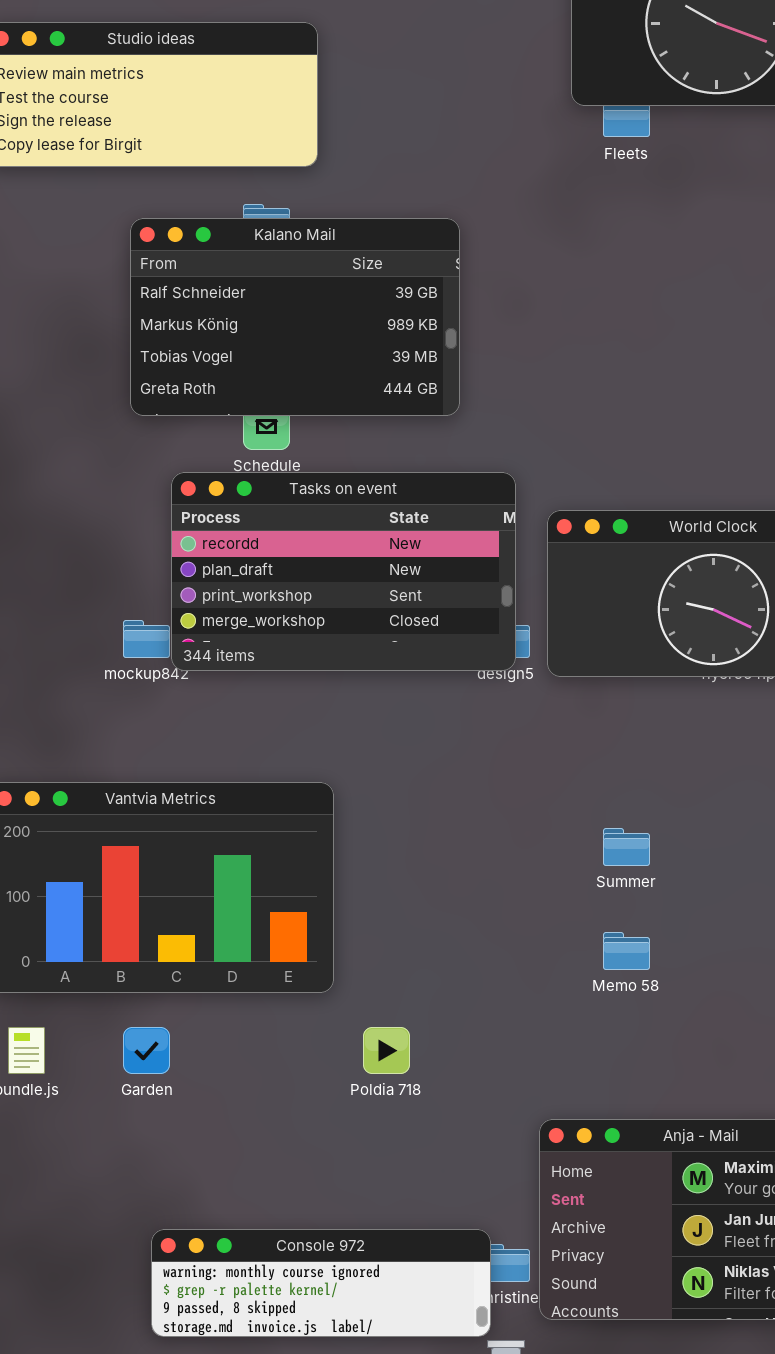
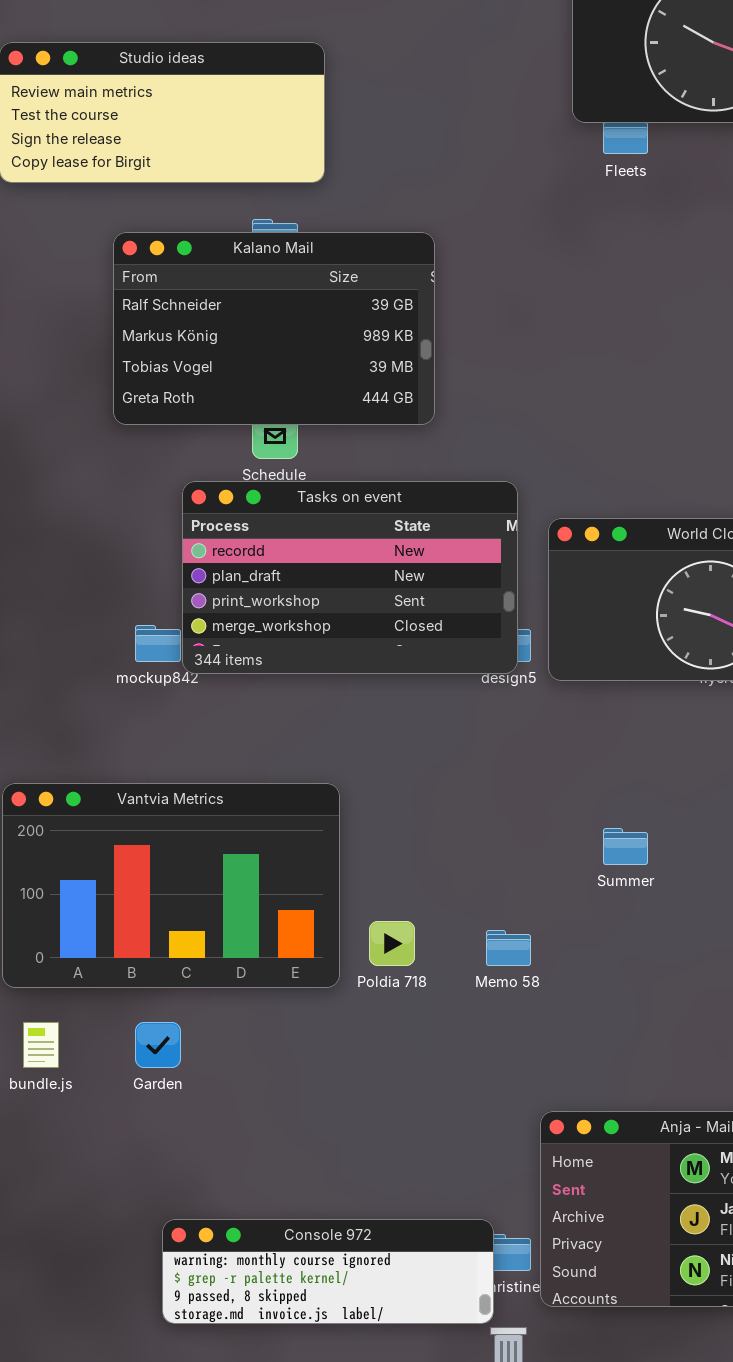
Kalano Mail: [130,218,460,416] -> [113,232,435,425], moved
Memo 58: [603,932,650,970] -> [486,930,531,966], moved
Poldia 718: [363,1027,410,1074] -> [369,921,415,966], moved

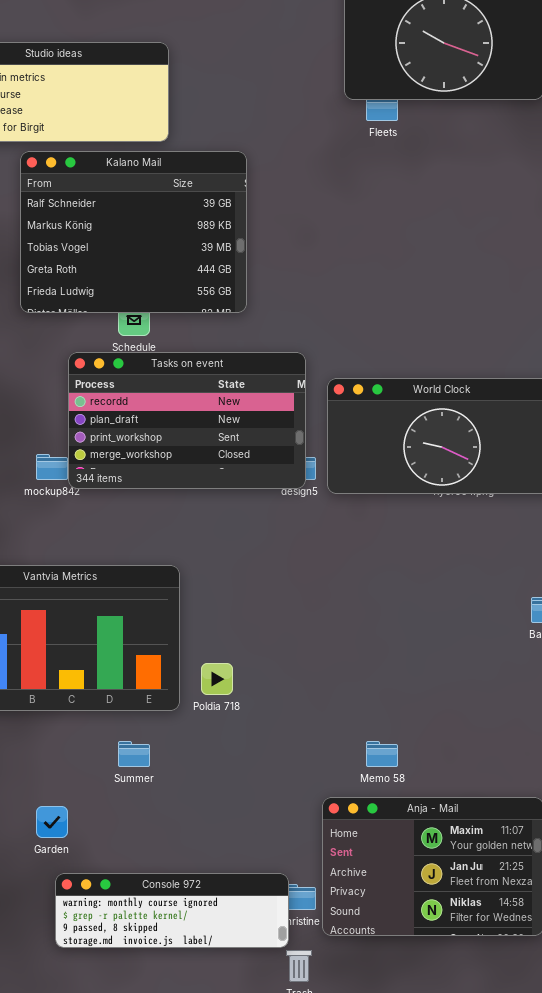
Kalano Mail: [113,232,435,425] -> [20,151,247,313], resized
Summer: [603,828,648,865] -> [118,741,150,767], moved
Memo 58: [486,930,531,966] -> [366,741,398,767], moved
Garden: [135,1022,181,1068] -> [36,806,68,838], moved

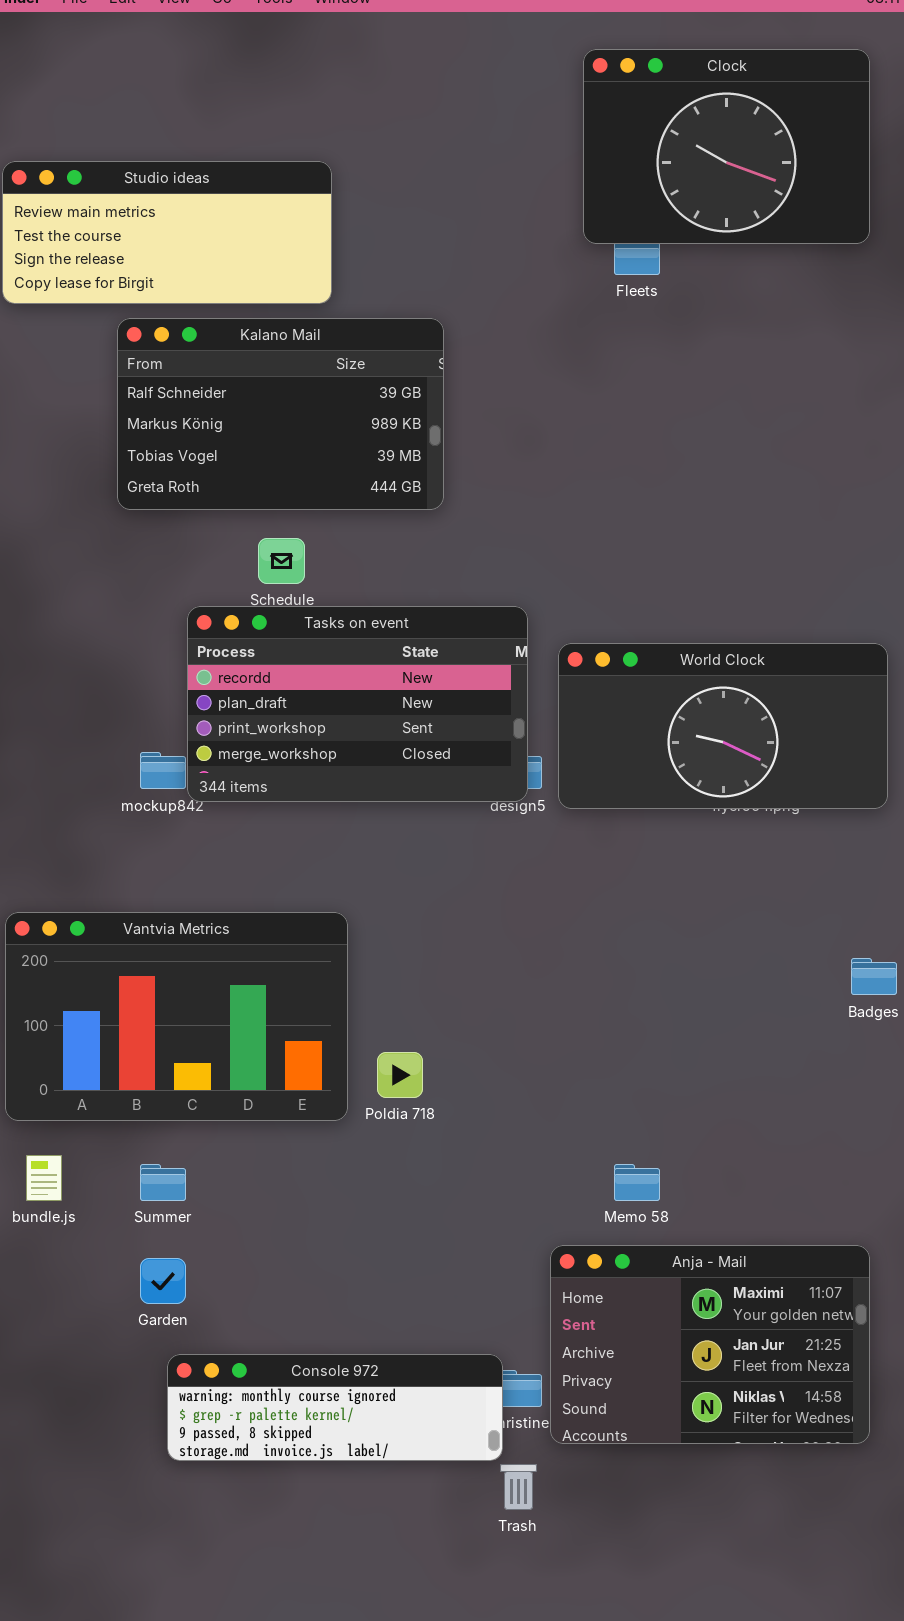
Kalano Mail: [20,151,247,313] -> [117,318,444,510], resized
Summer: [118,741,150,767] -> [140,1164,186,1201], moved

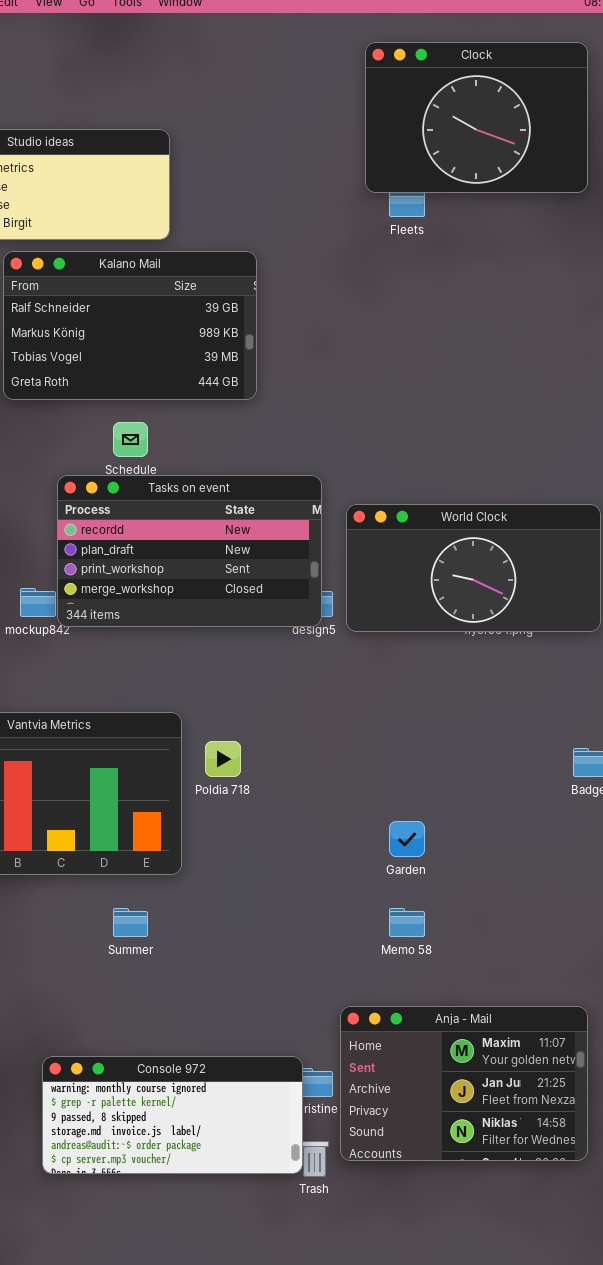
Poldia 718: [377,1052,423,1098] -> [205,741,241,777], moved
Summer: [140,1164,186,1201] -> [113,908,148,937], moved
Anja - Mail: [550,1245,870,1444] -> [340,1006,588,1161], moved
Garden: [140,1258,186,1304] -> [389,821,425,857], moved
Console 972: [167,1354,503,1461] -> [42,1056,303,1174], resized

